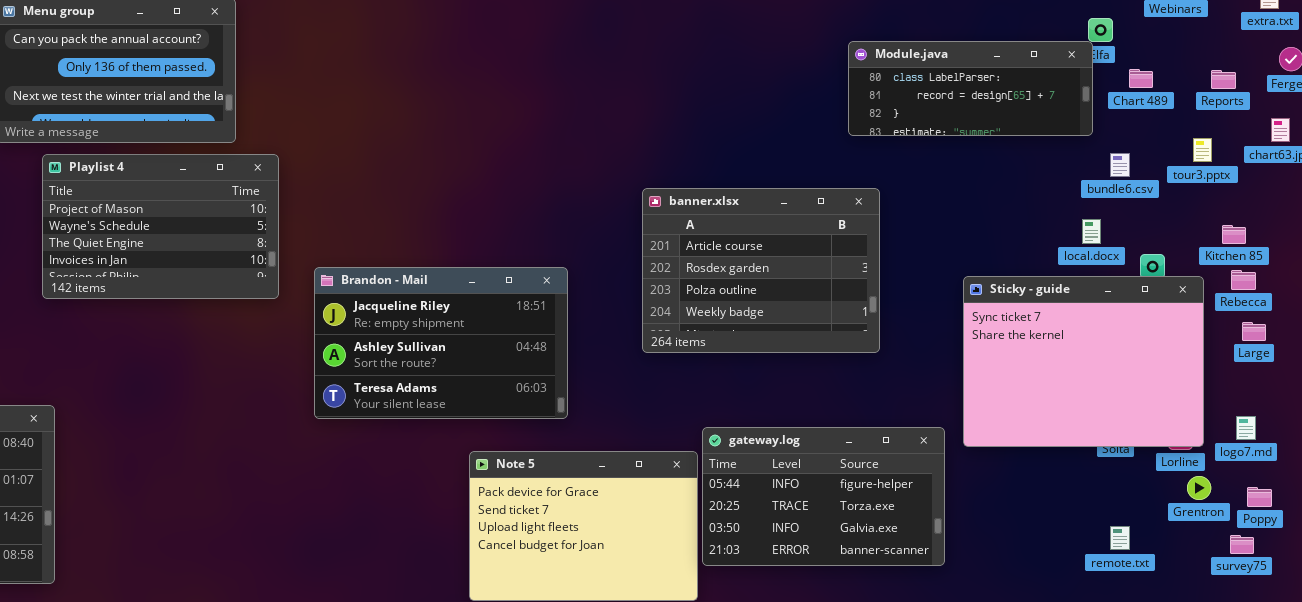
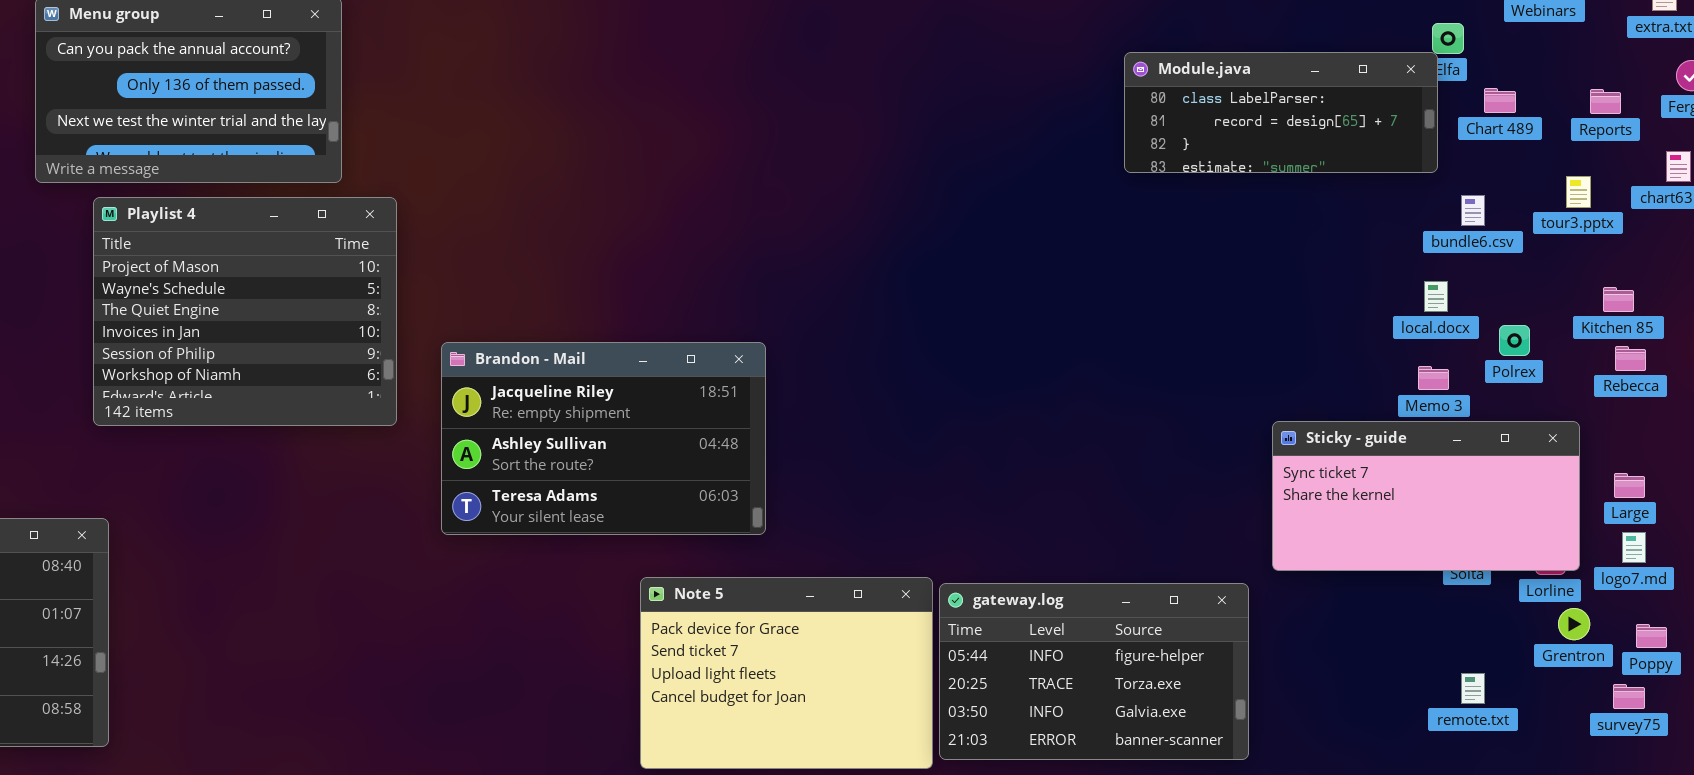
Playlist 4: [42,154,279,299] -> [93,197,397,426], resized
banner.xlsx: [642,188,880,353] -> none, closed
Sticky - guide: [963,276,1204,447] -> [1272,421,1580,571], resized
Large: [1242,322,1266,341] -> [1614,473,1645,498], moved
gateway.log: [702,427,945,566] -> [939,583,1249,760], moved

